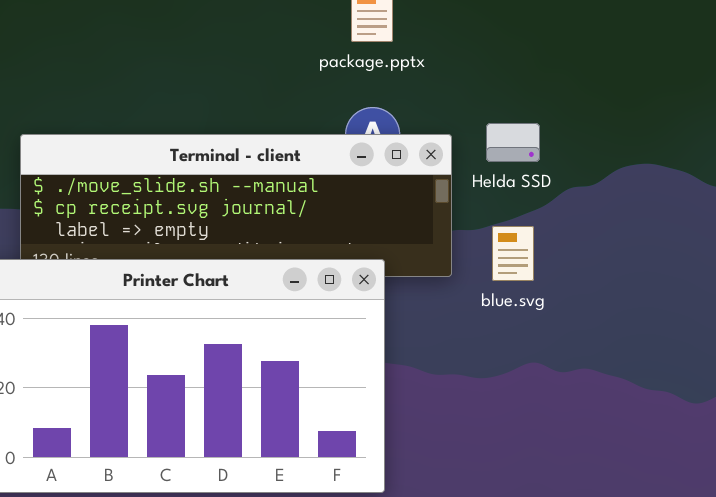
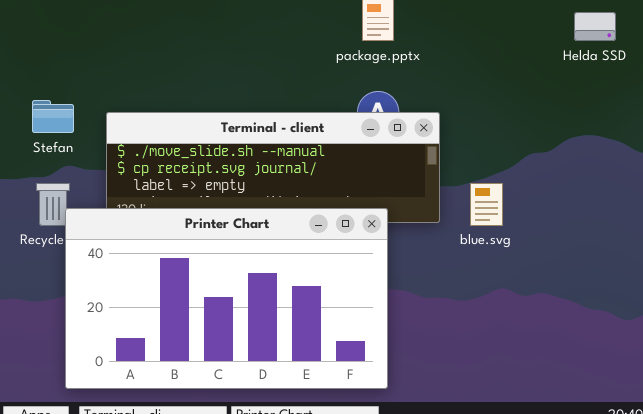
Helda SSD: [486,123,540,162] -> [574,12,616,41], moved

